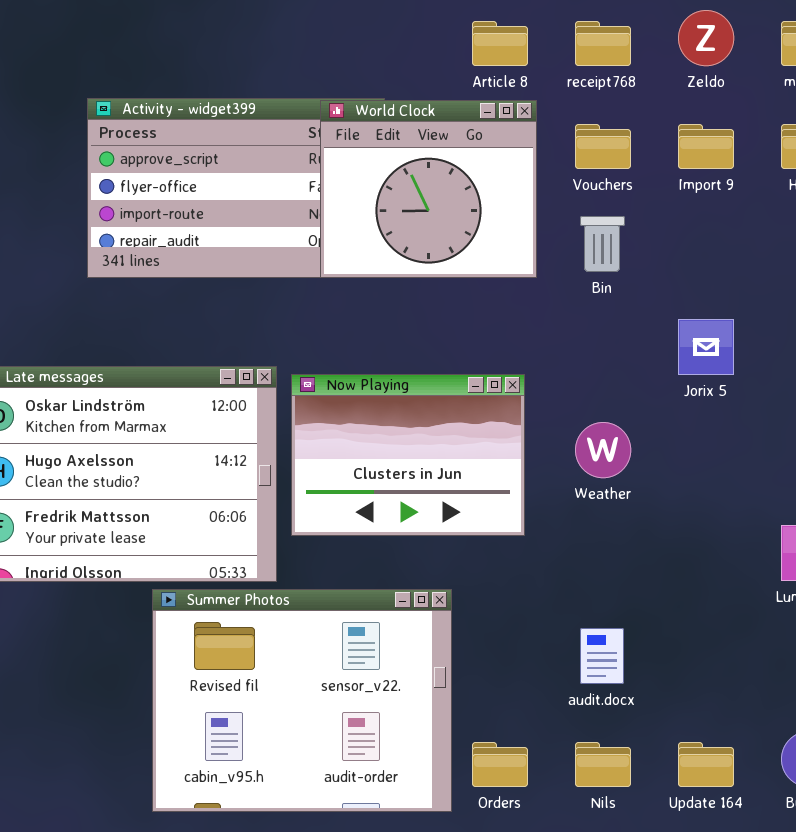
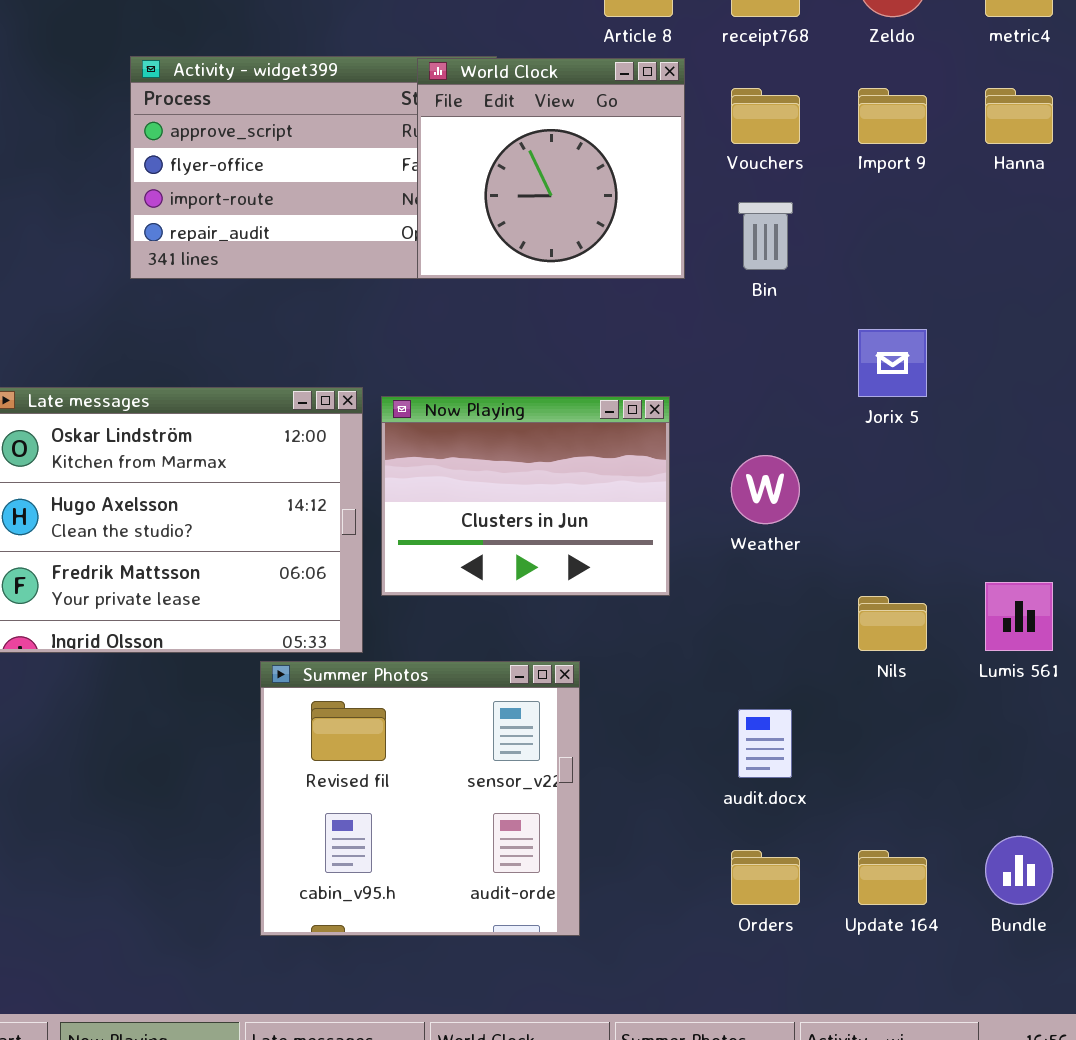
Summer Photos: [152,589,452,812] -> [260,661,580,936], resized
Orders: [472,742,528,787] -> [731,850,800,905], moved
Nils: [575,742,631,787] -> [858,596,927,651], moved

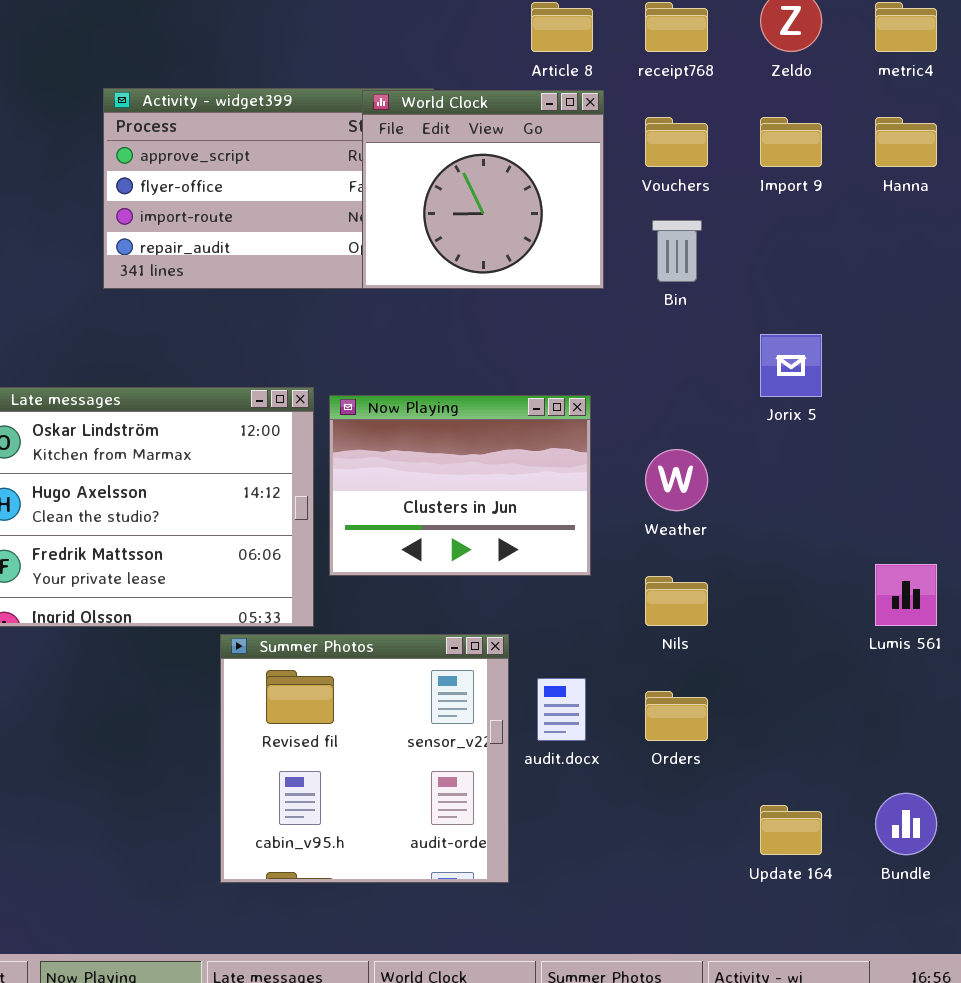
Nils: [858,596,927,651] -> [645,576,708,626], moved
audit.docx: [738,709,792,778] -> [537,678,586,741], moved
Orders: [731,850,800,905] -> [645,691,708,741], moved

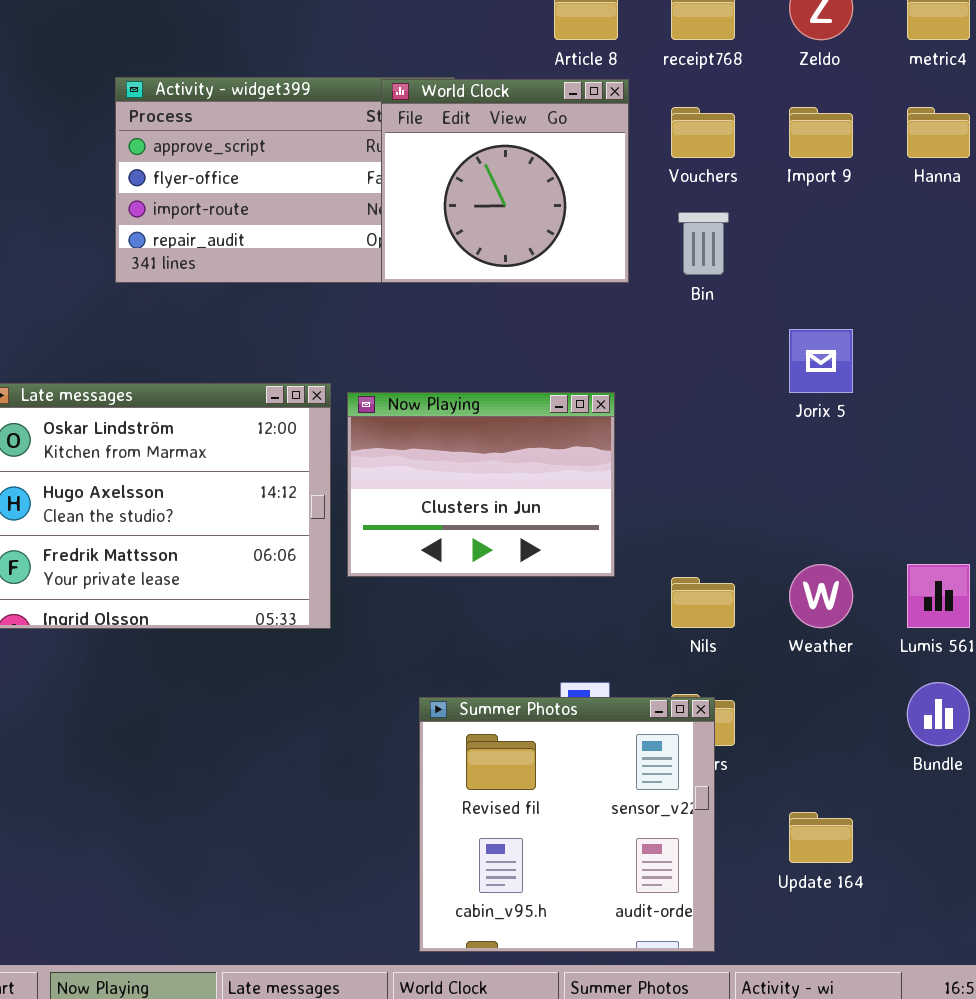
Weather: [645,449,708,511] -> [789,564,853,628], moved
Summer Photos: [220,634,509,883] -> [419,697,715,952], moved
Bundle: [875,793,937,855] -> [907,682,970,746], moved

